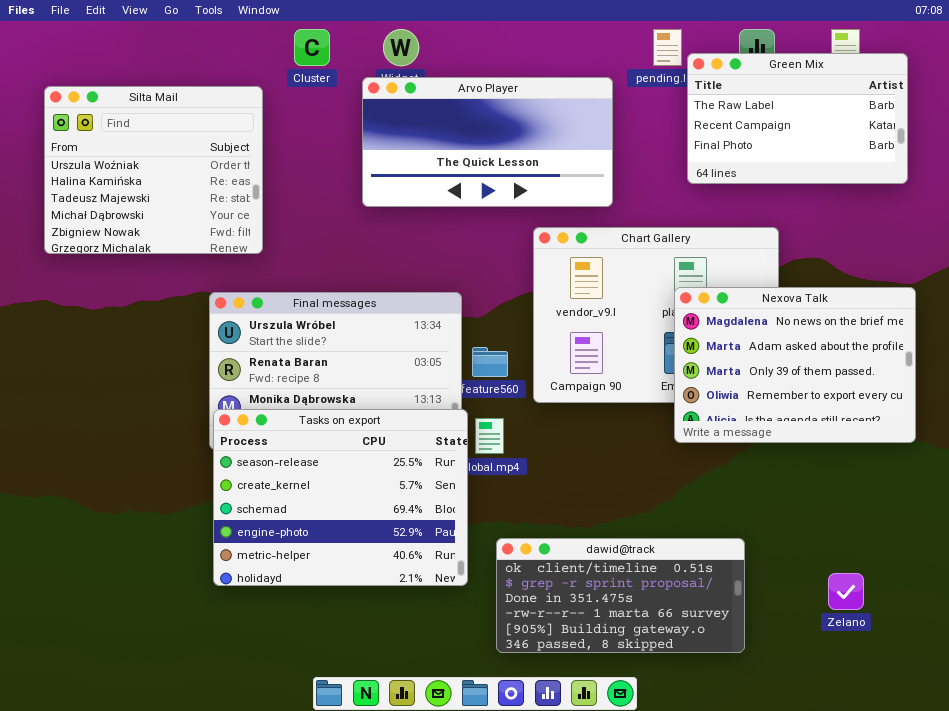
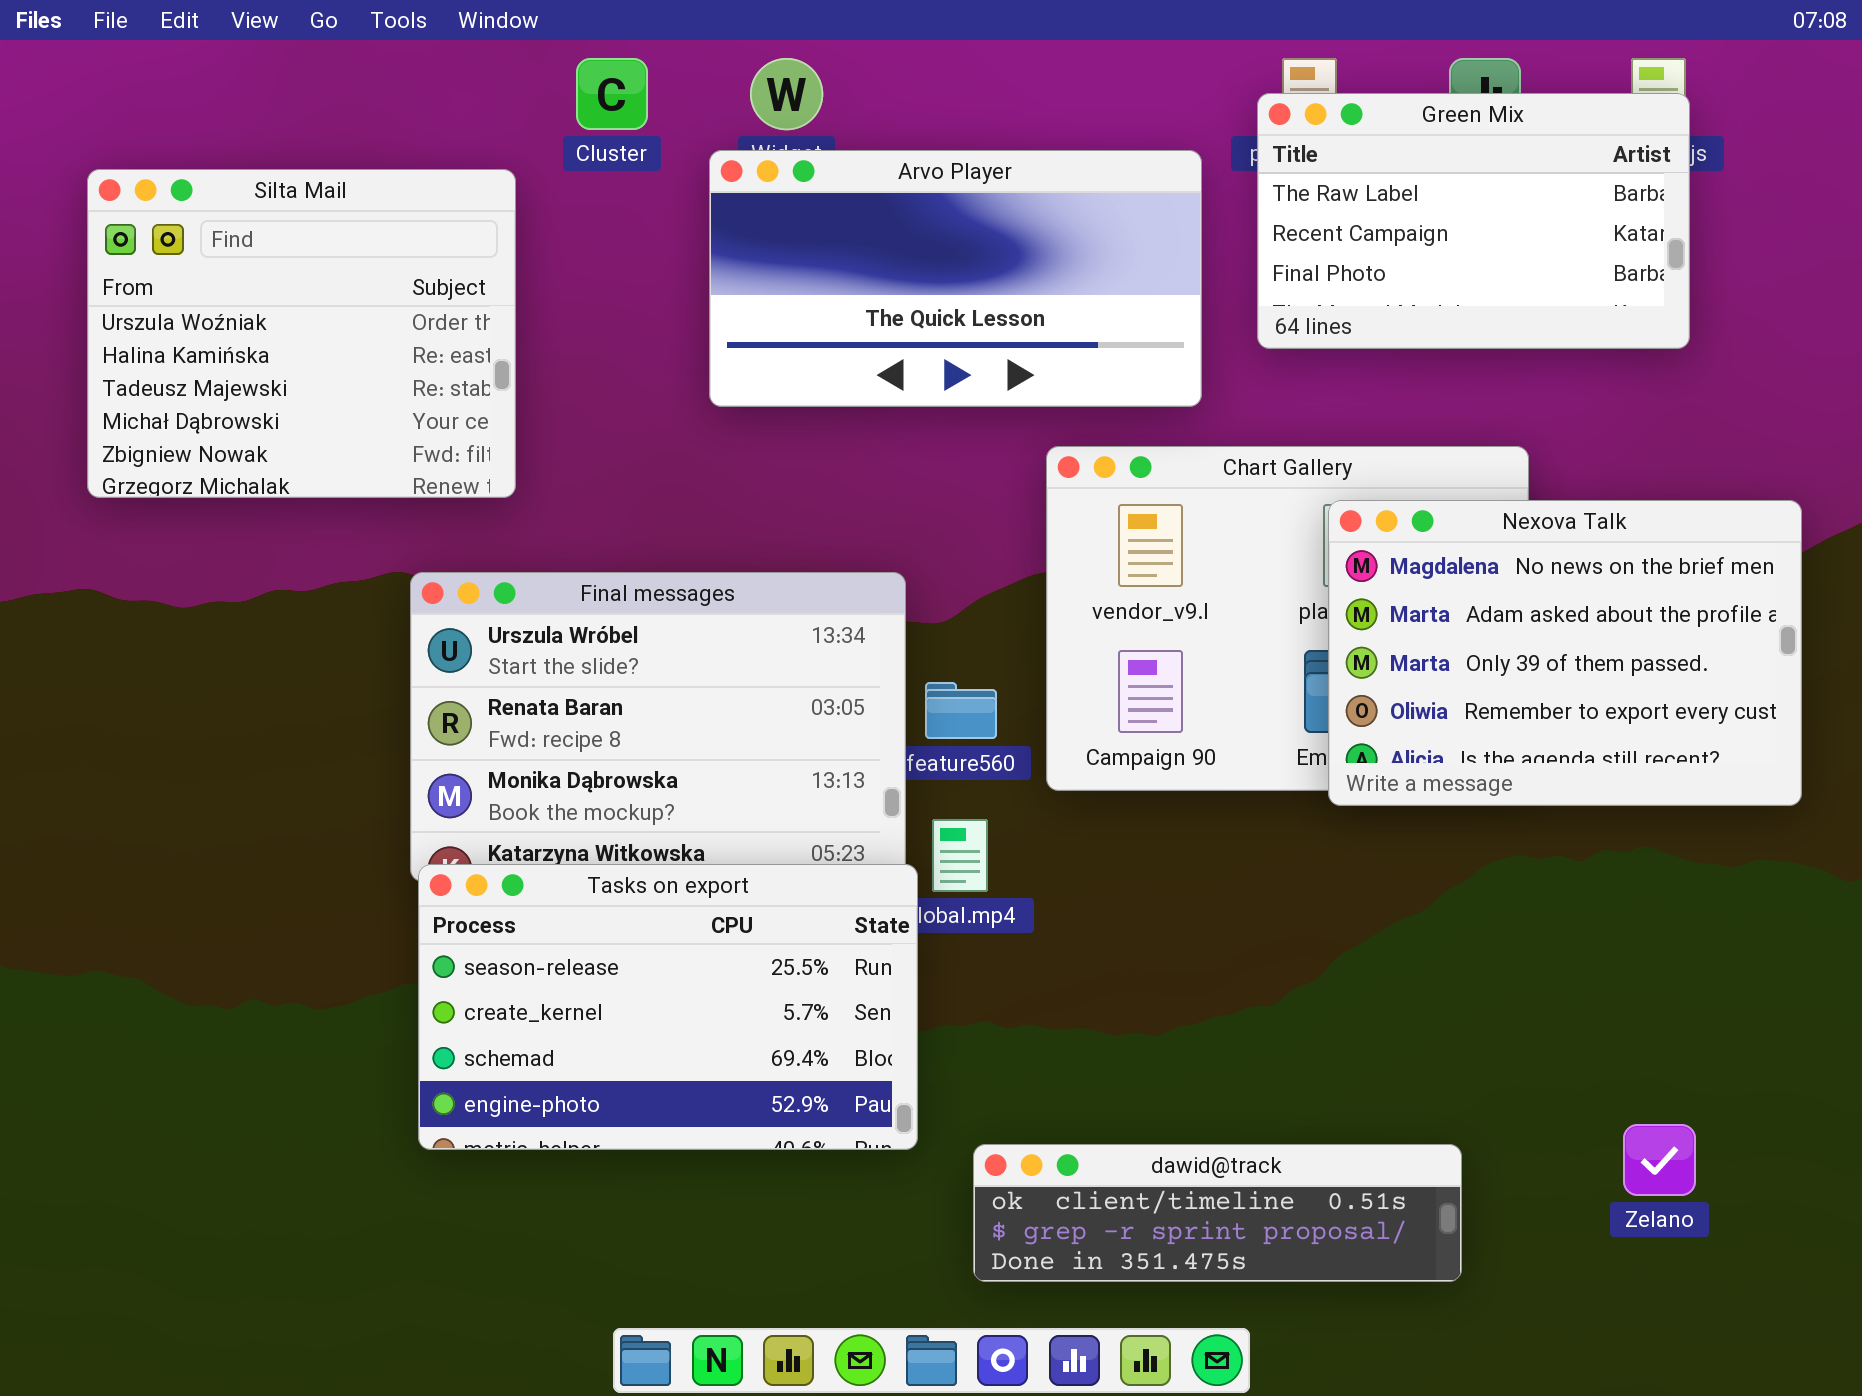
Green Mix: [687,53,908,184] -> [1257,93,1690,349], moved
Nexova Talk: [674,287,916,443] -> [1328,500,1802,806], moved
Tasks on export: [213,409,468,586] -> [418,864,918,1150], resized
dawid@track: [496,538,745,653] -> [973,1144,1462,1282], resized

